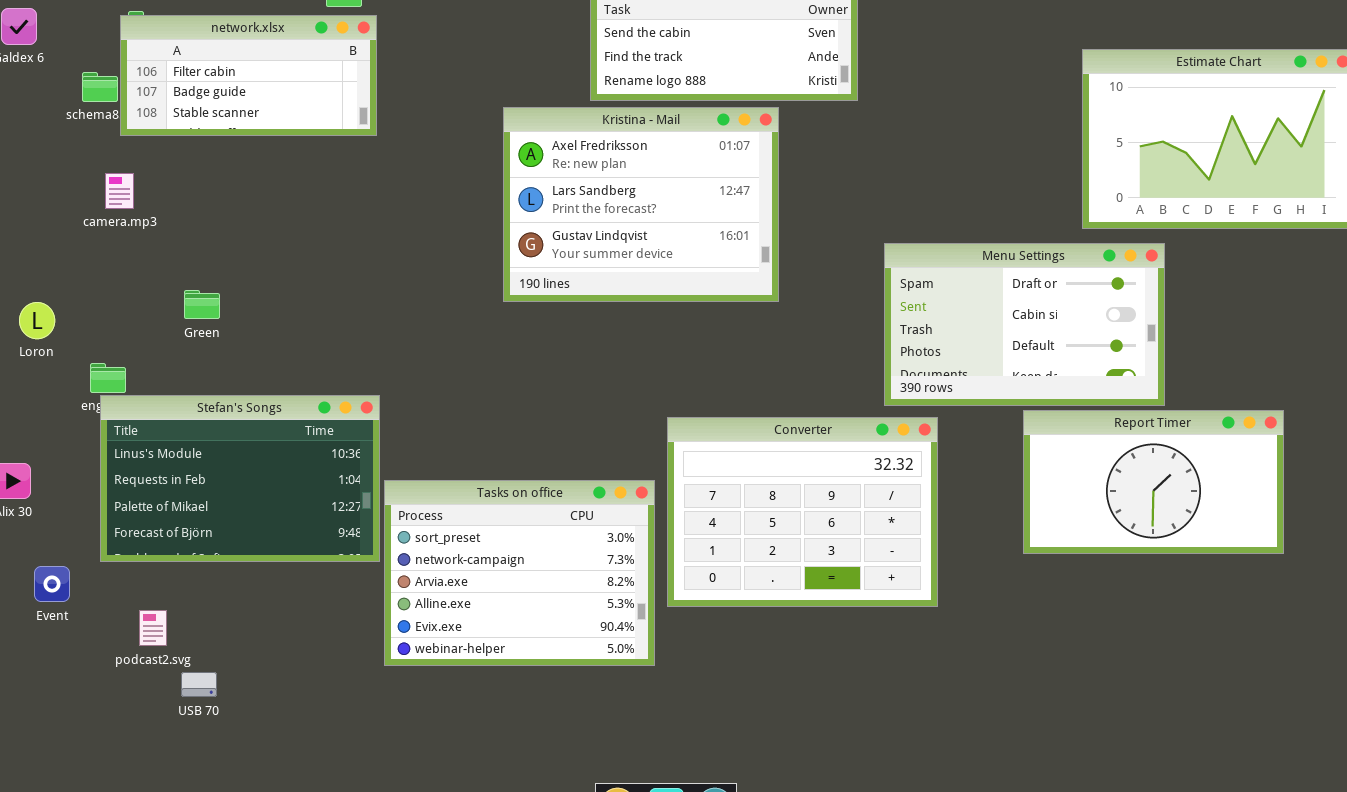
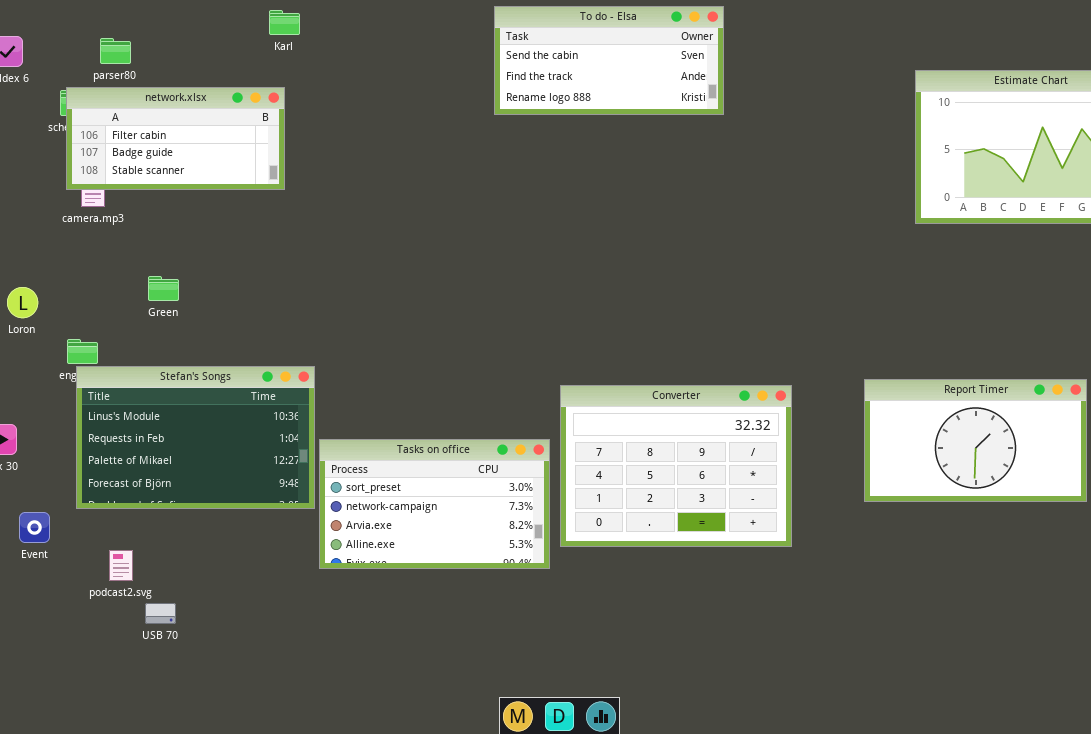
network.xlsx: [120,15,377,136] -> [66,87,285,190], moved
Kristina - Mail: [503,107,779,302] -> none, closed
Menu Settings: [884,243,1165,406] -> none, closed
Tasks on office: [384,480,655,666] -> [319,439,550,569], resized

